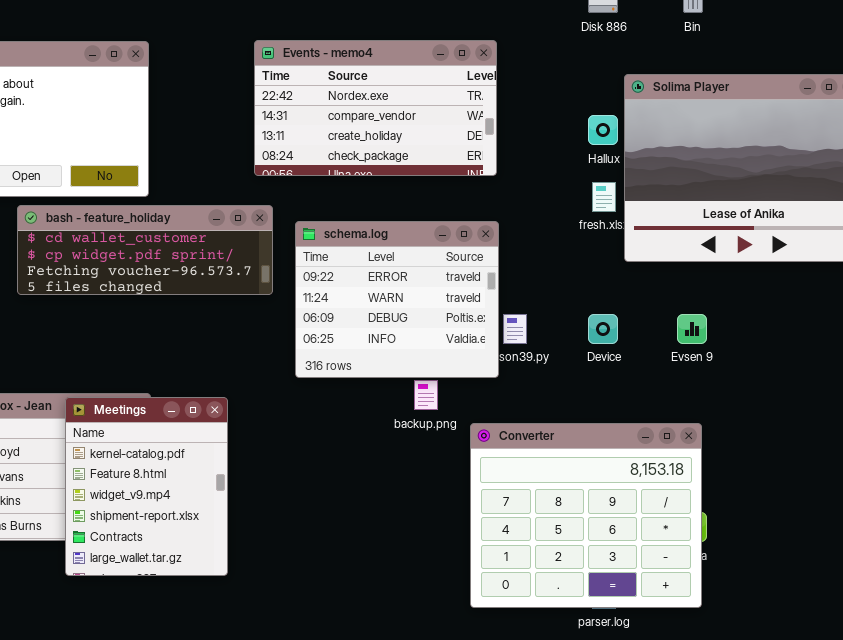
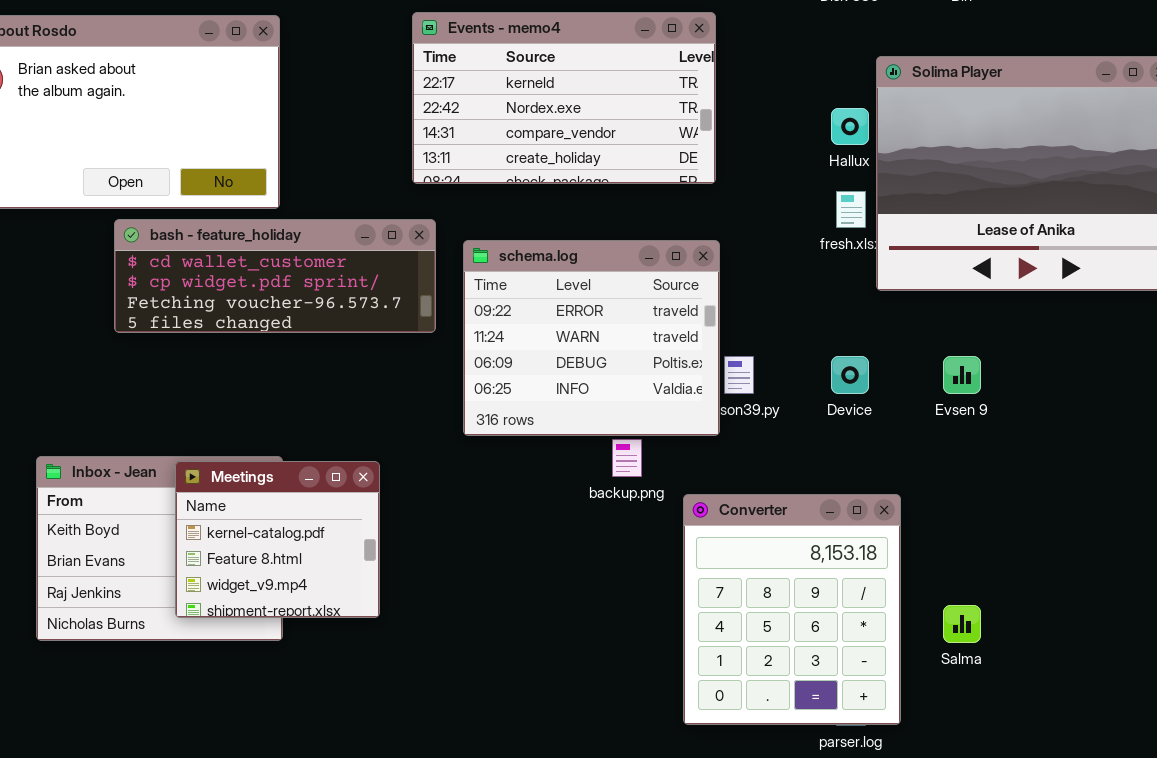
Events - memo4: [254,40,497,176] -> [412,12,716,184], scrolled up 1 row
Meetings: [65,397,228,576] -> [175,461,380,618], resized
Converter: [470,423,702,608] -> [683,494,901,725], resized

